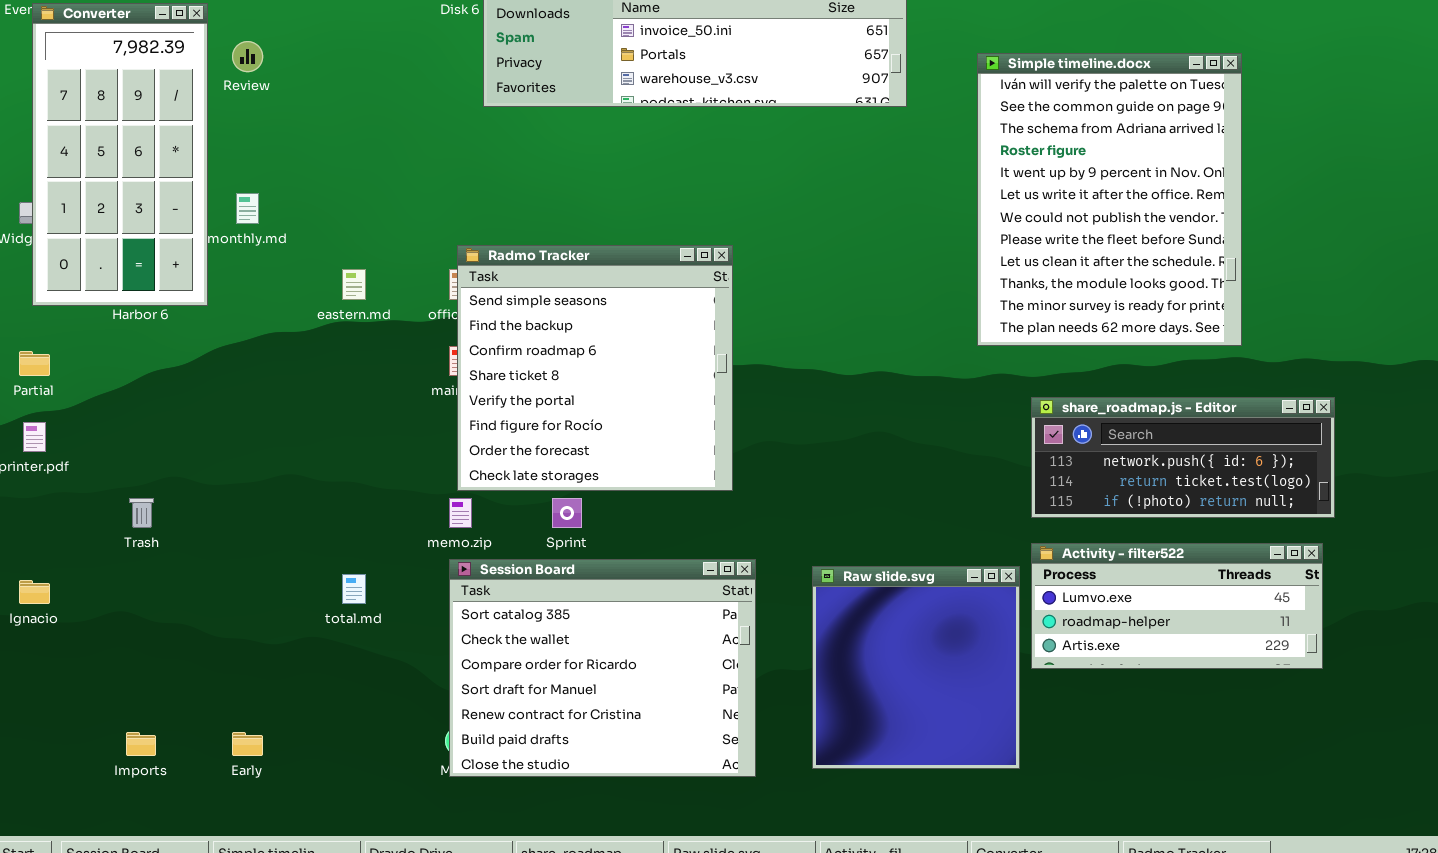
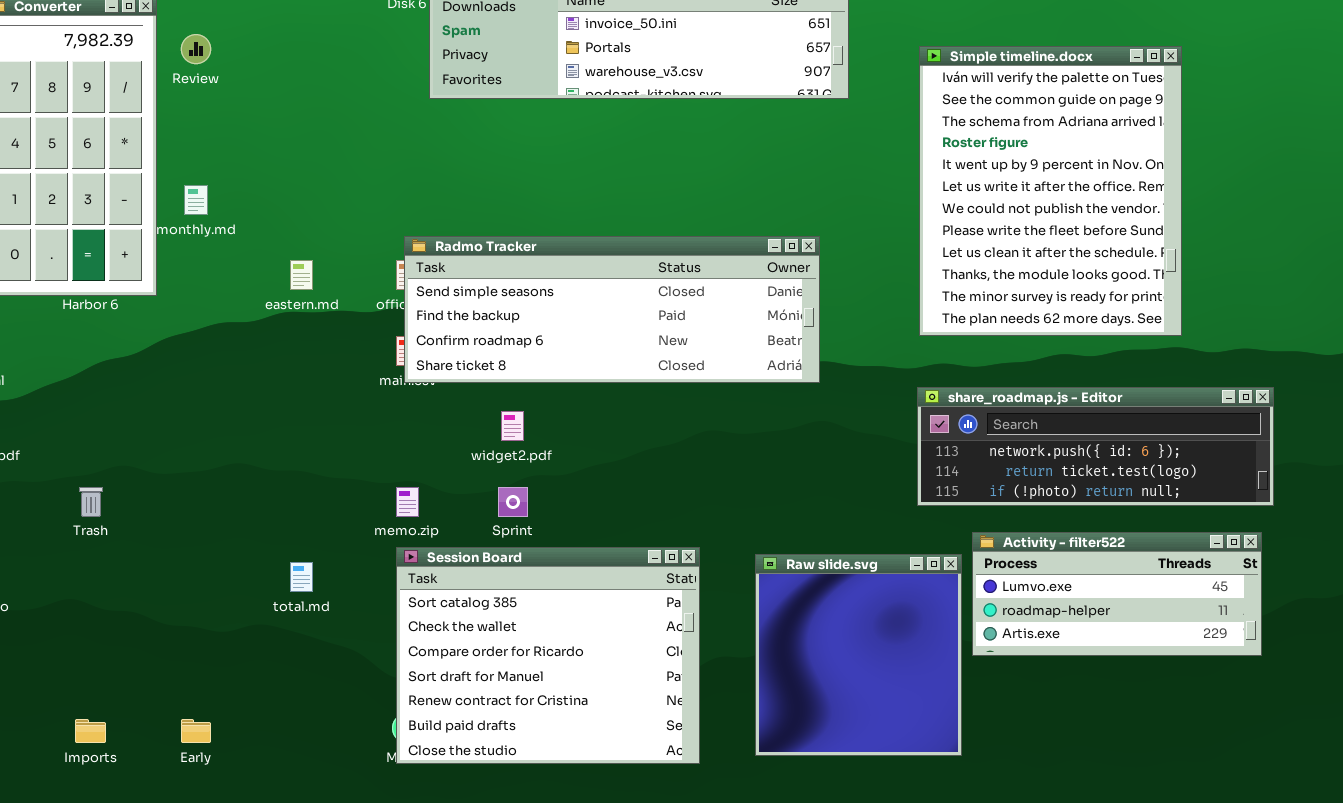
Radmo Tracker: [457,245,733,491] -> [404,236,820,383], resized
share_roadmap.js - Editor: [1031,397,1335,518] -> [917,387,1274,506], resized

